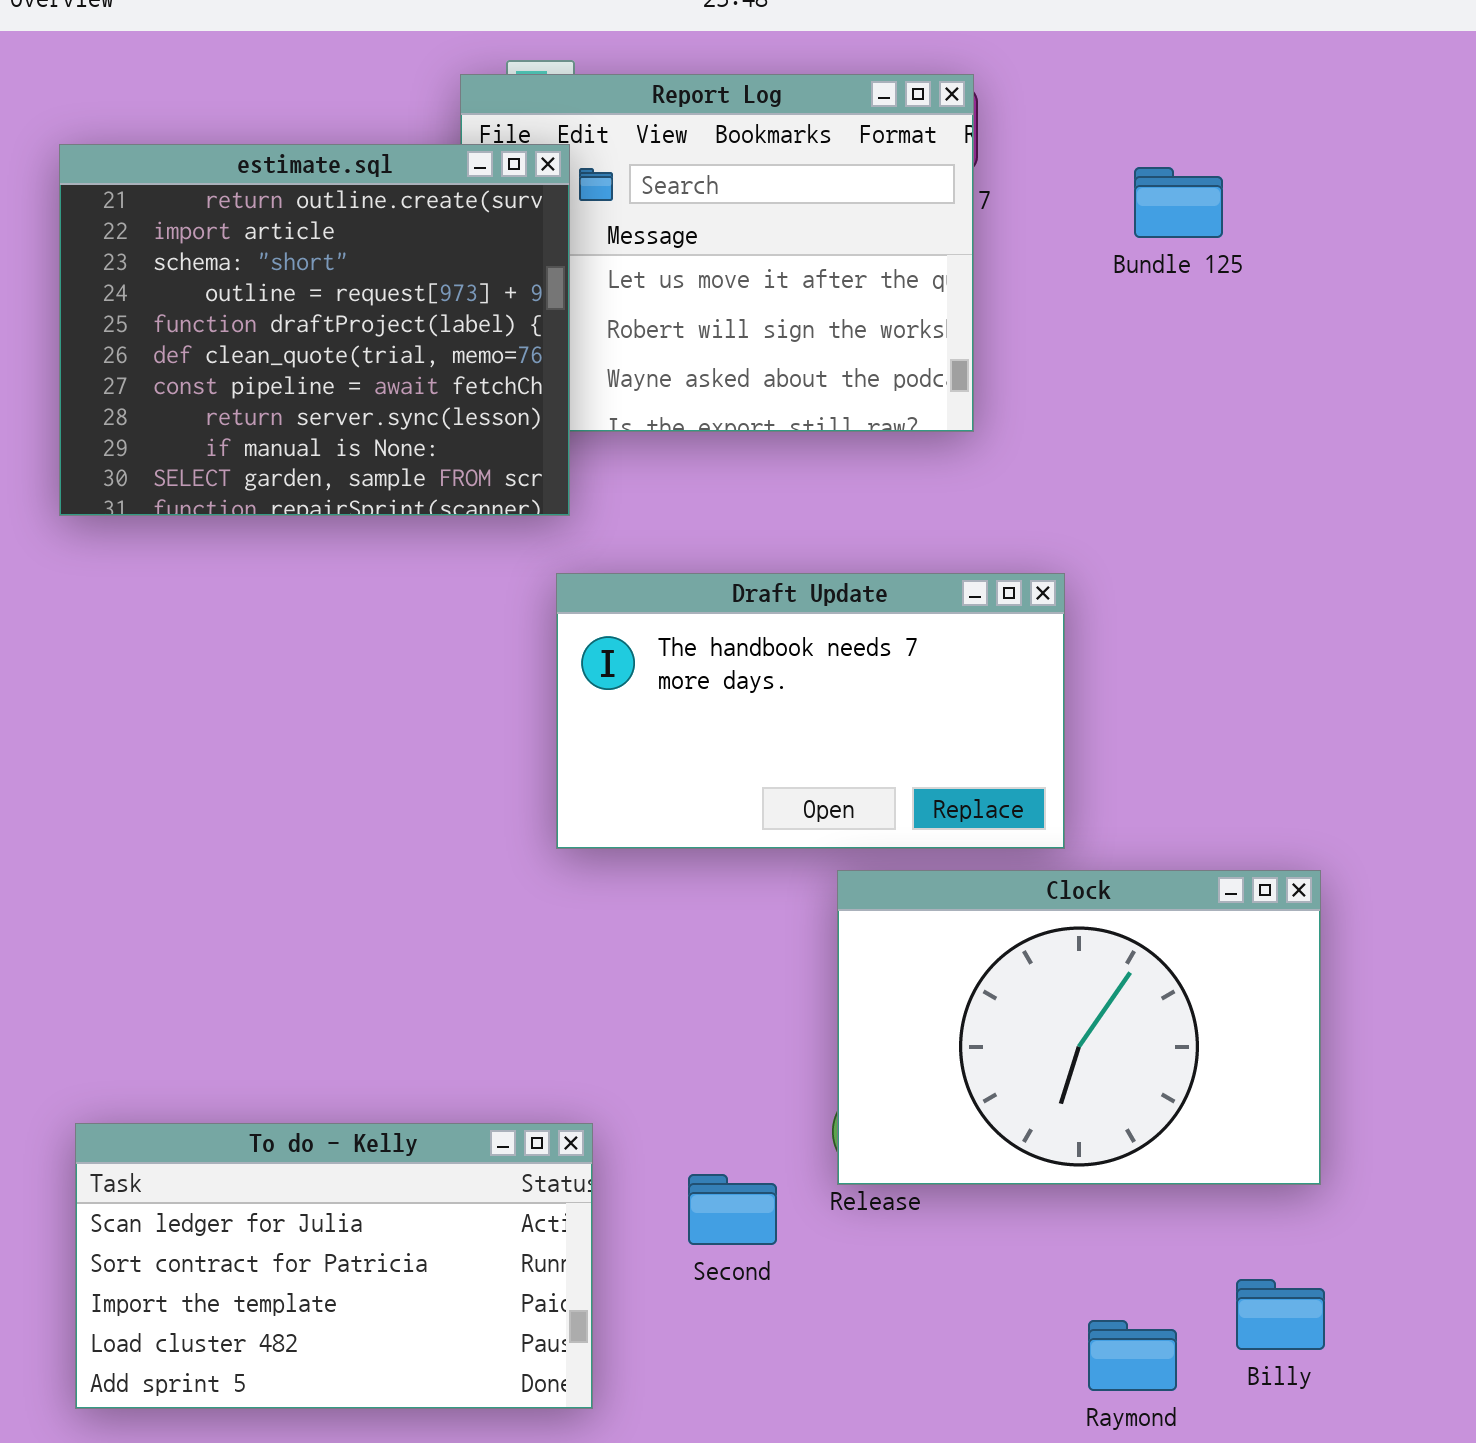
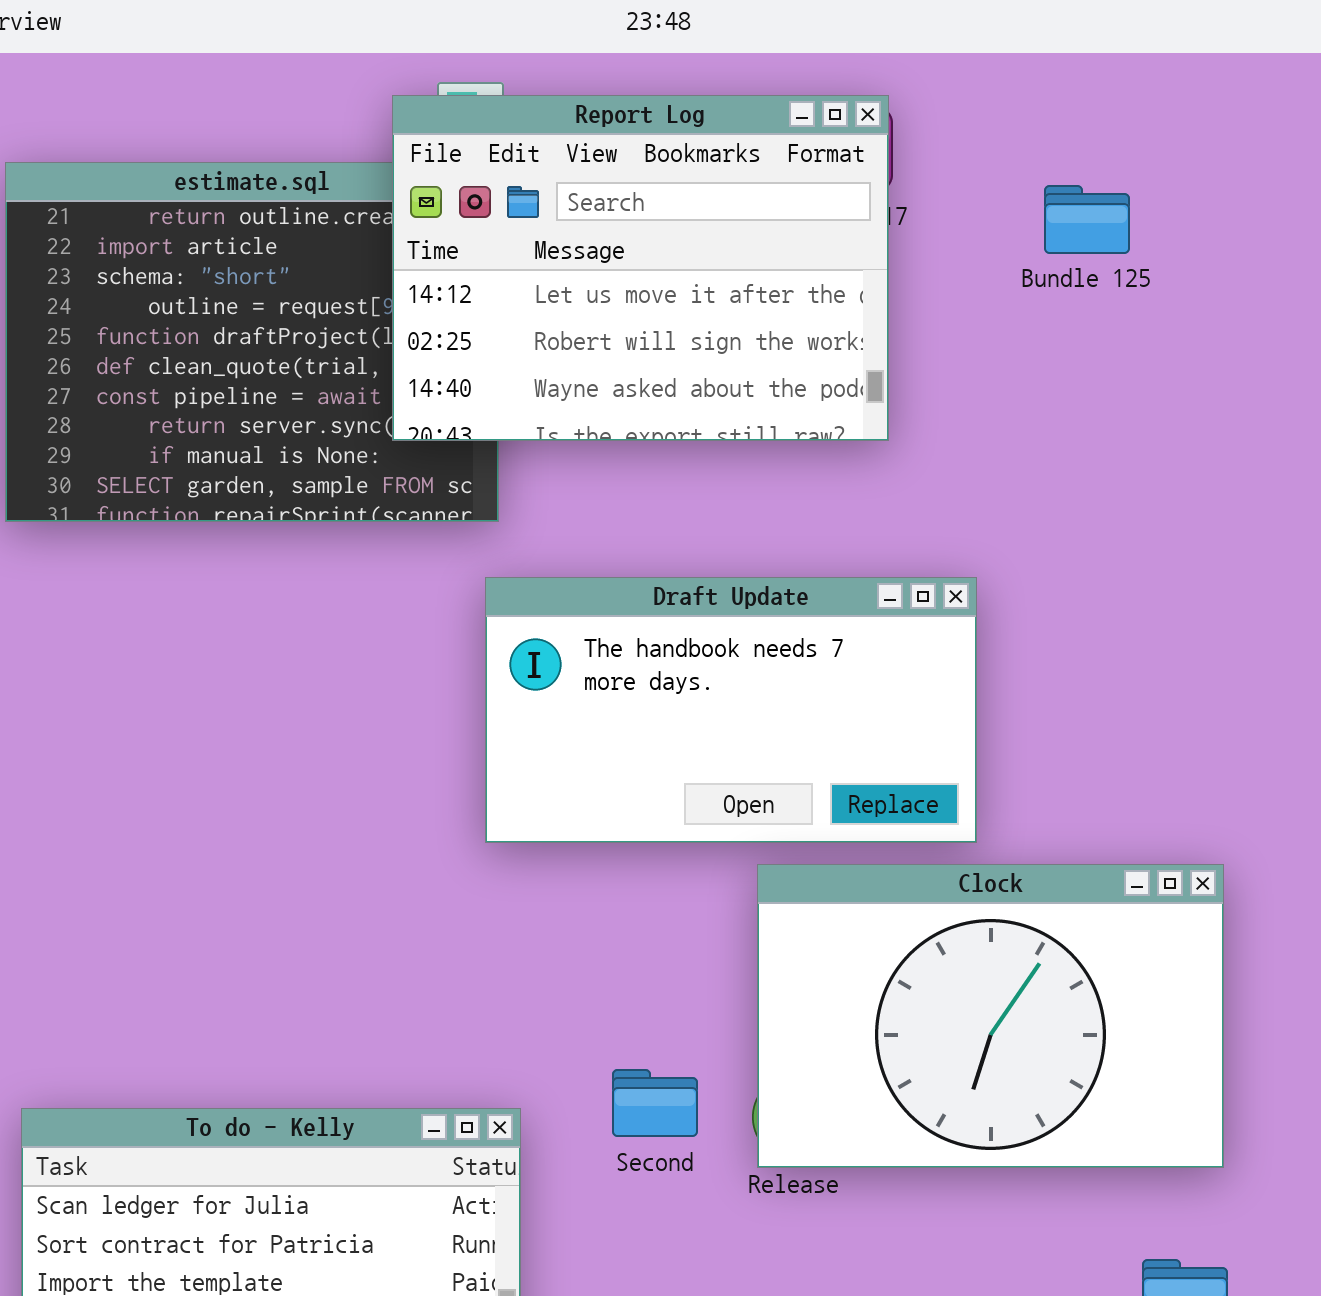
Report Log: [460,74,974,432] -> [392,95,889,441], raised
Second: [688,1174,777,1245] -> [612,1069,698,1137], moved

